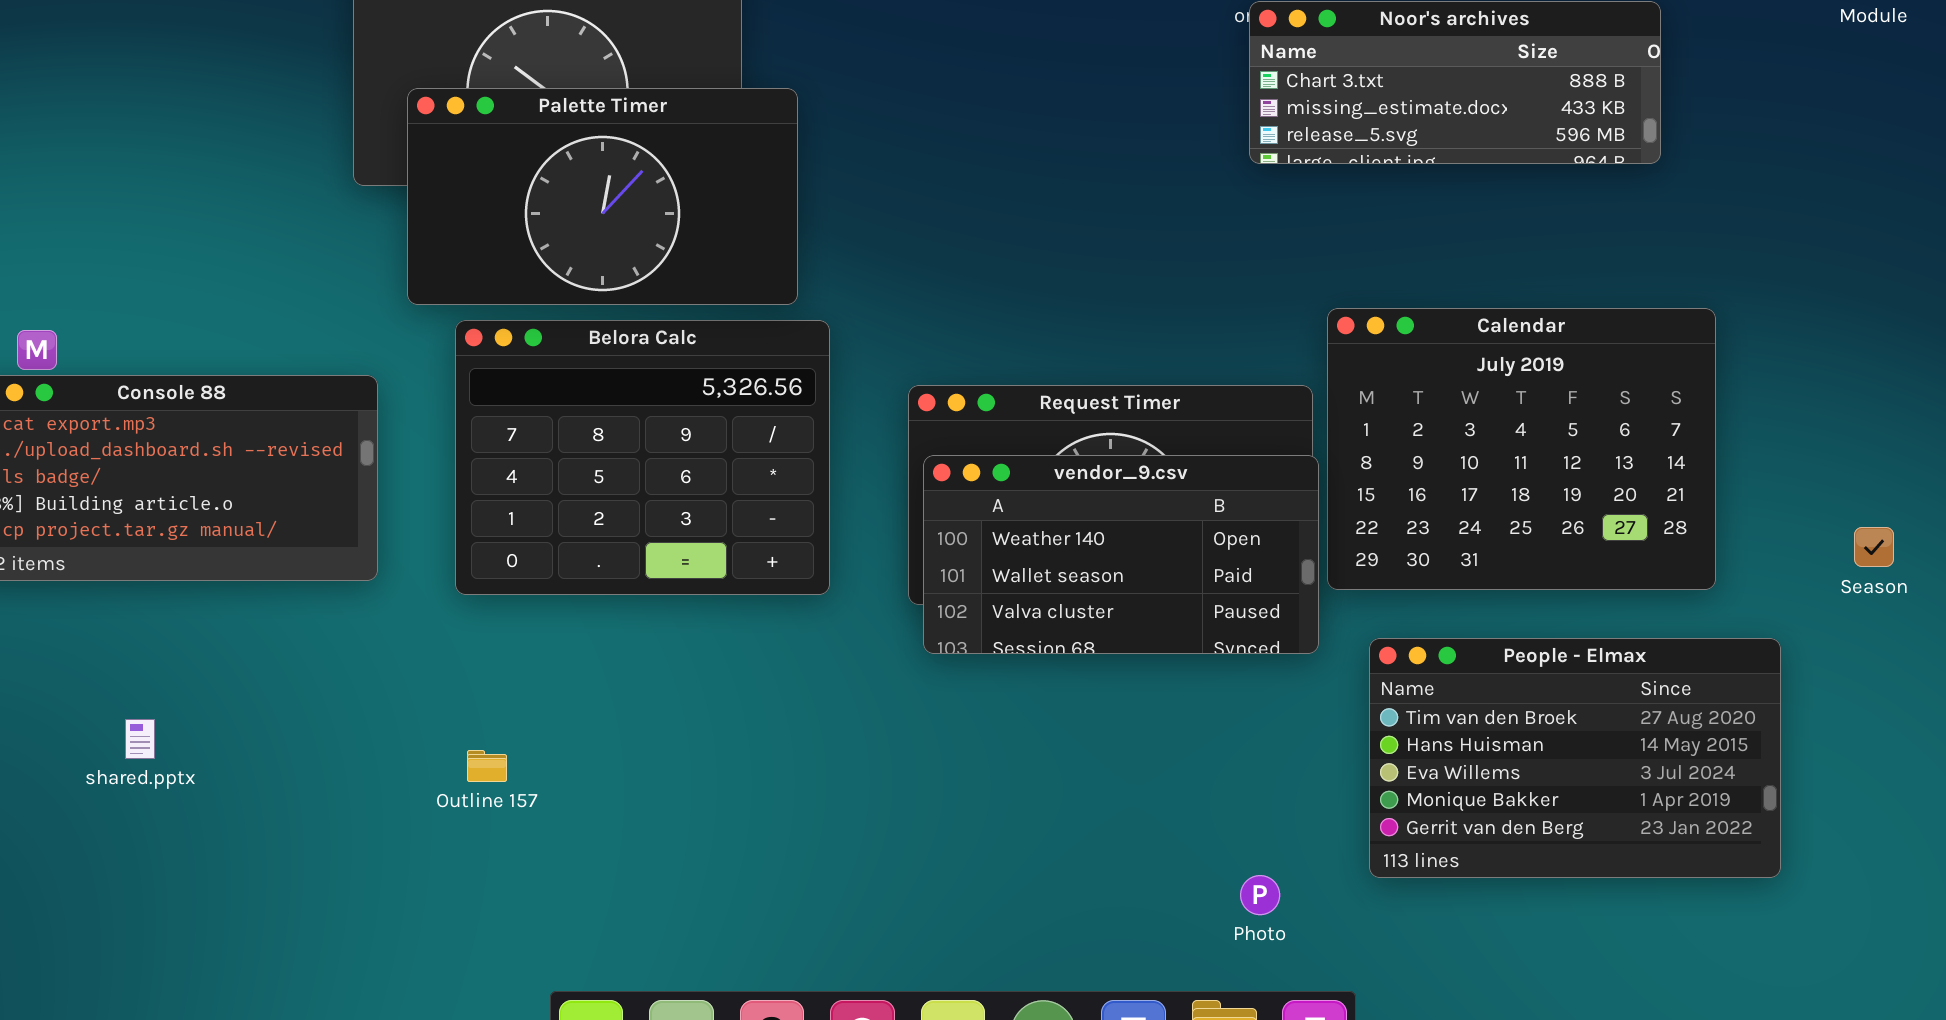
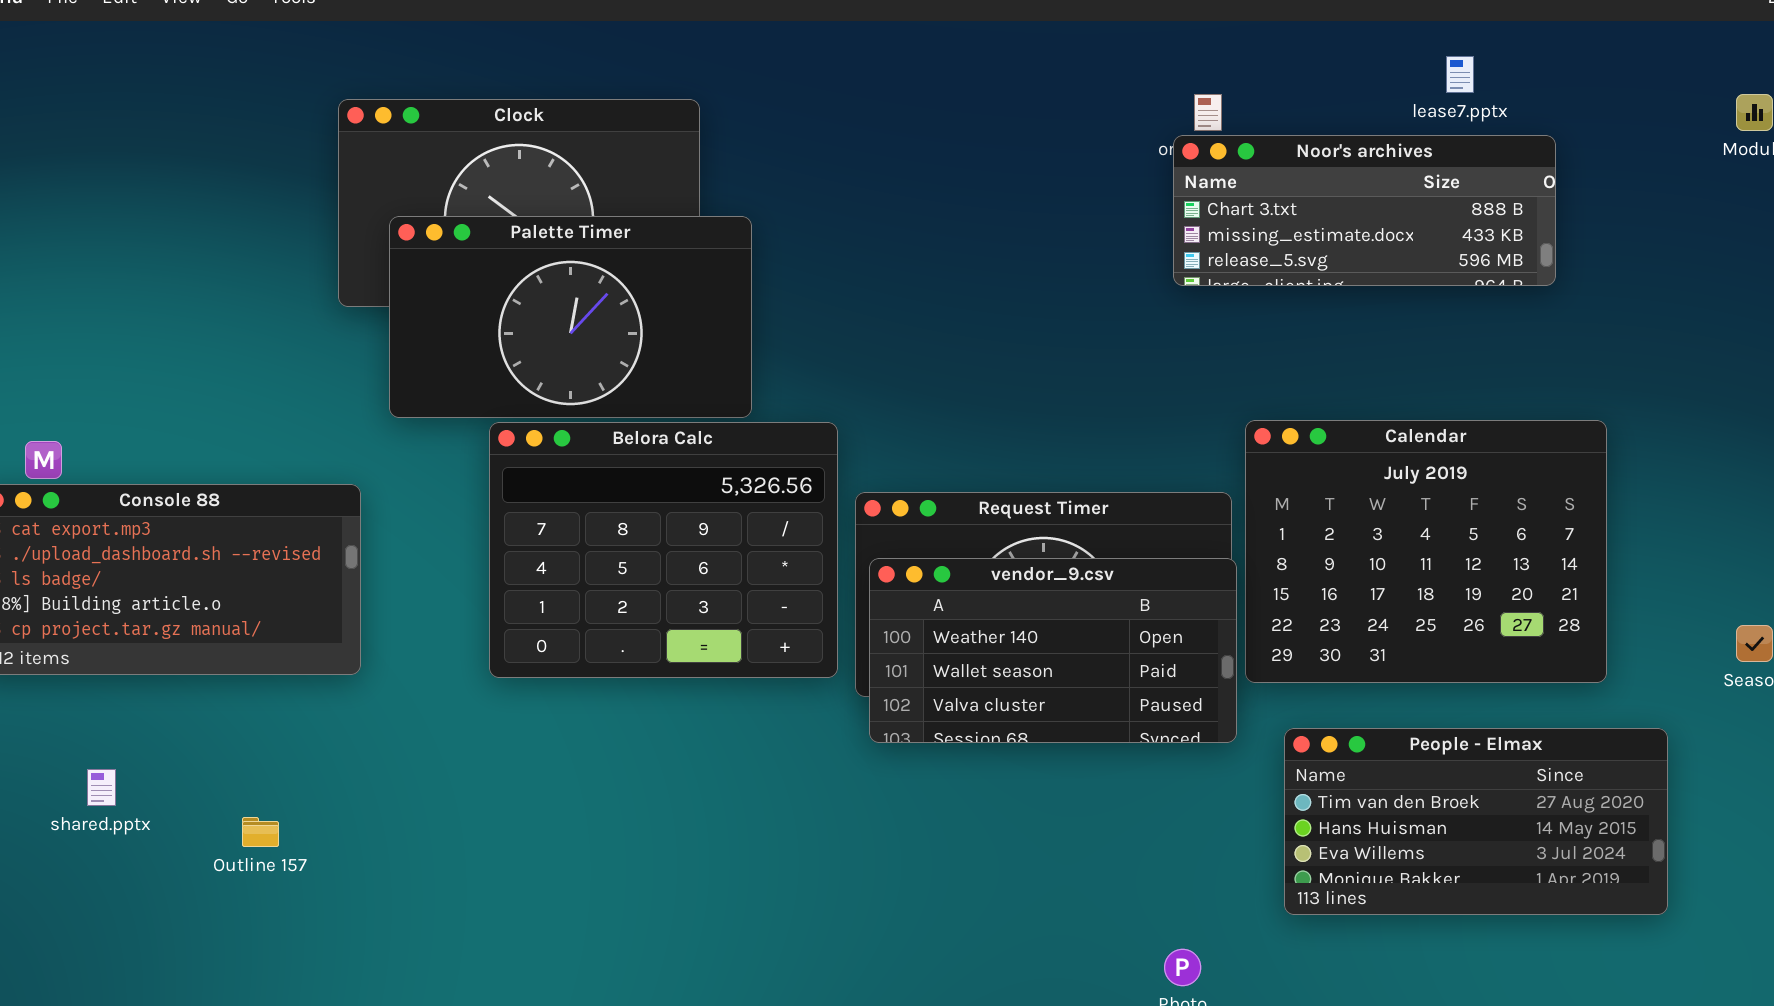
Belora Calc: [455,320,830,595] -> [489,422,838,678], moved
People - Elmax: [1369,638,1781,878] -> [1284,728,1668,915], resized
shared.pptx: [125,719,155,759] -> [87,769,116,806], moved
Outline 157: [467,750,507,782] -> [242,817,279,847], moved

